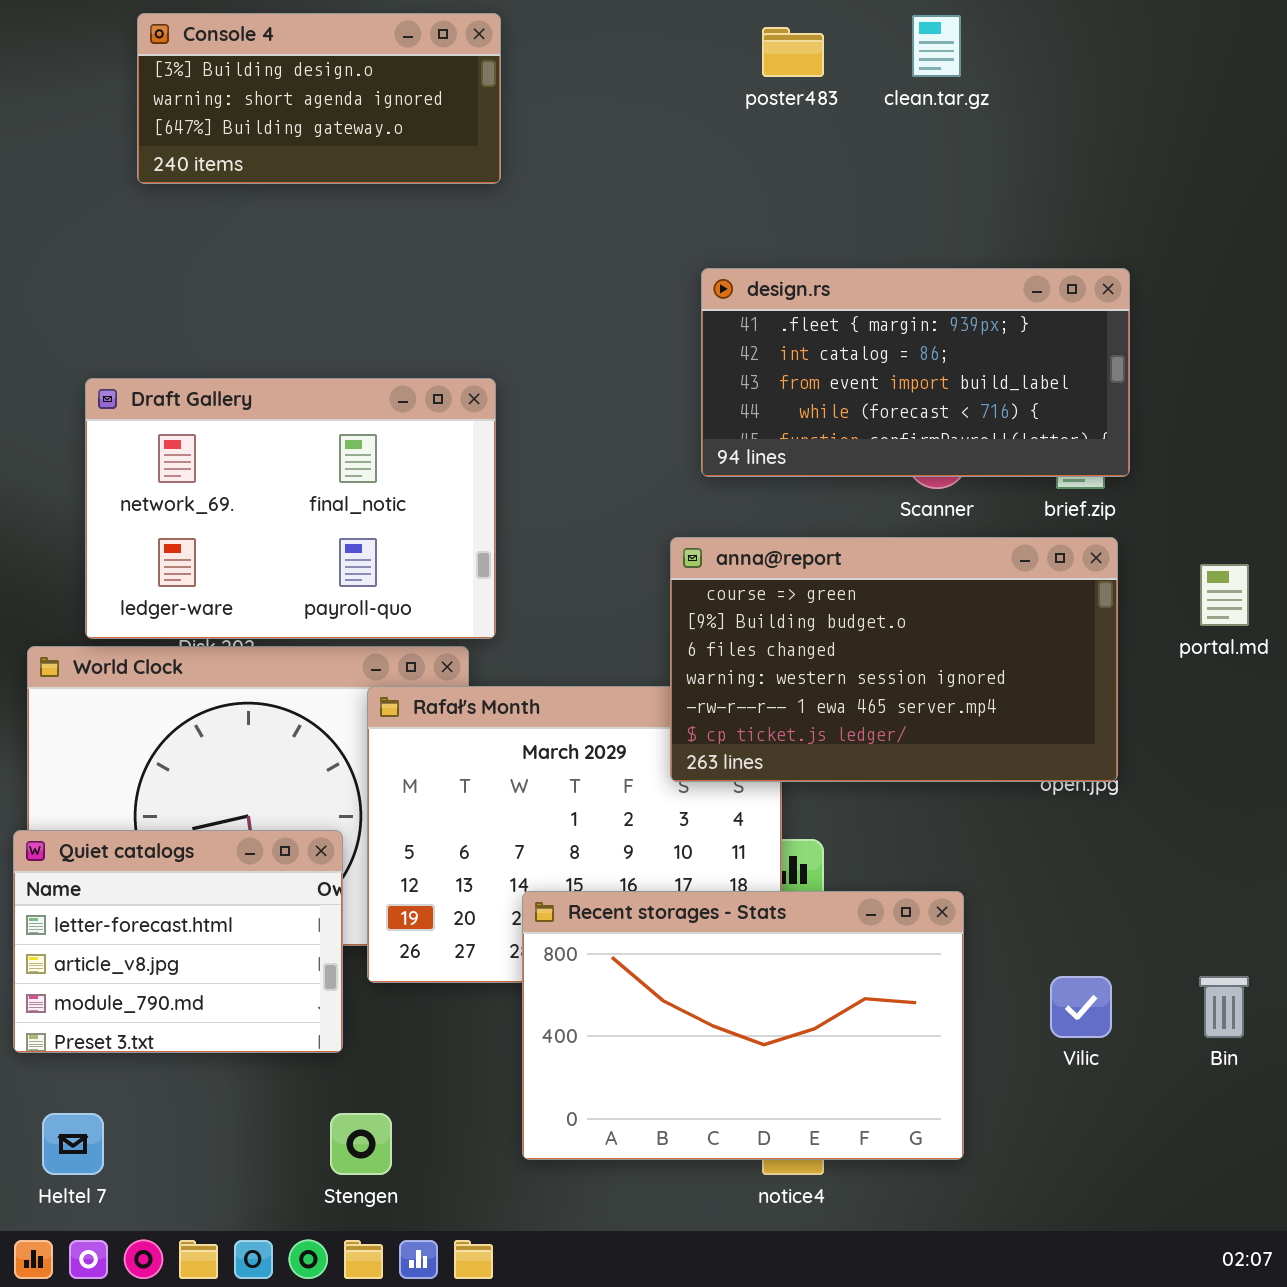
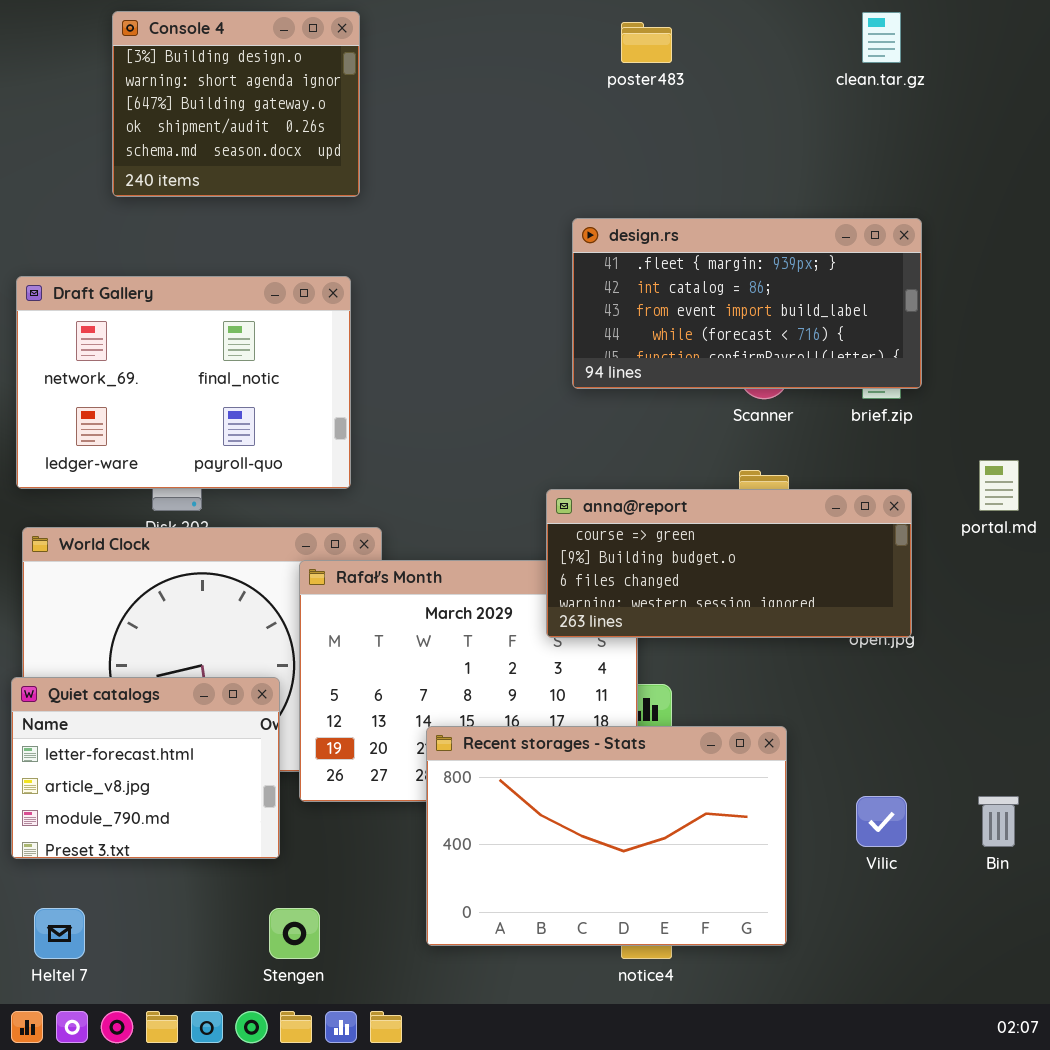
Console 4: [137,13,501,184] -> [112,11,360,197], resized
clean.tar.gz: [912,15,961,77] -> [862,12,901,63], moved
Draft Gallery: [85,378,496,639] -> [16,276,351,489], moved
anna@report: [670,537,1118,782] -> [546,489,912,638], resized

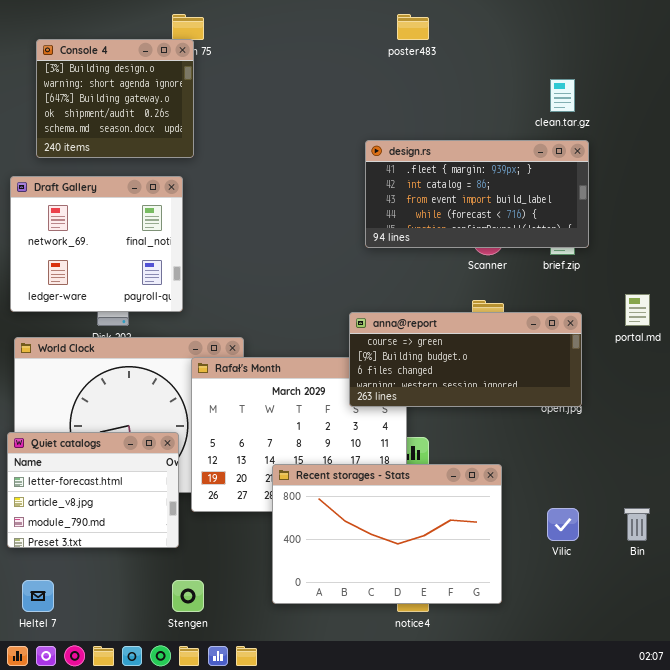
Console 4: [112,11,360,197] -> [36,39,194,158], moved
clean.tar.gz: [862,12,901,63] -> [550,79,575,112], moved
Draft Gallery: [16,276,351,489] -> [10,176,183,312], resized

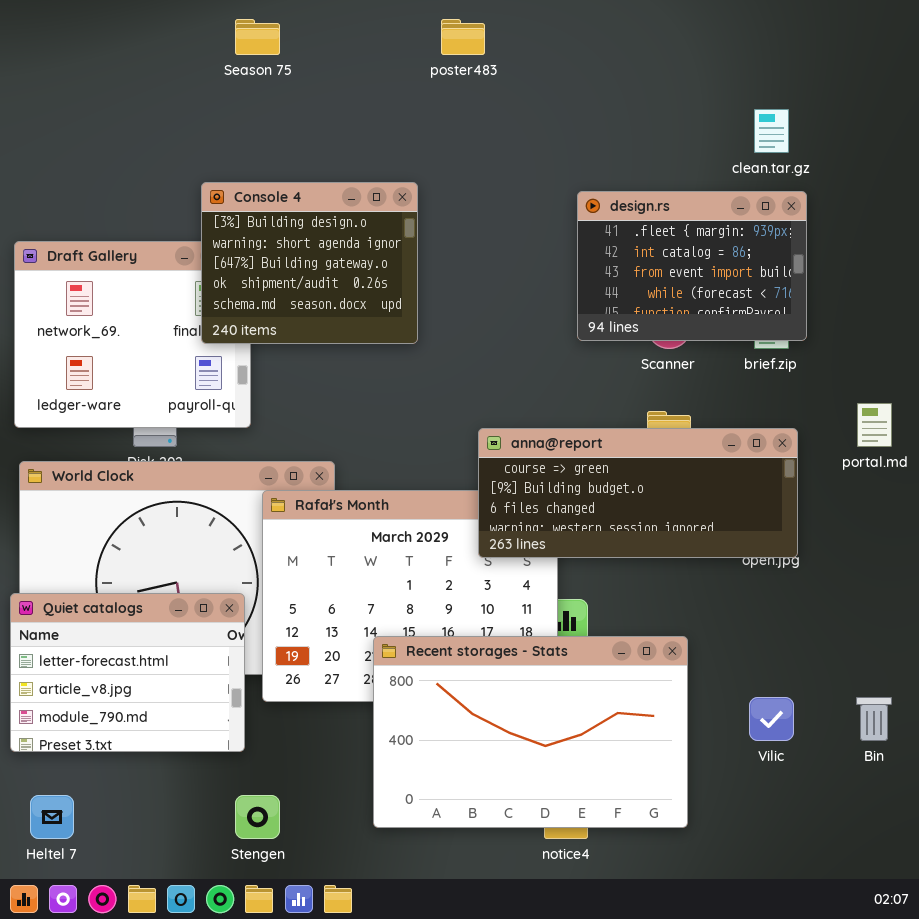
poster483: [397,14,429,40] -> [441,19,485,55], moved
Console 4: [36,39,194,158] -> [201,182,418,344], moved
design.rs: [365,140,589,248] -> [577,191,807,341], resized

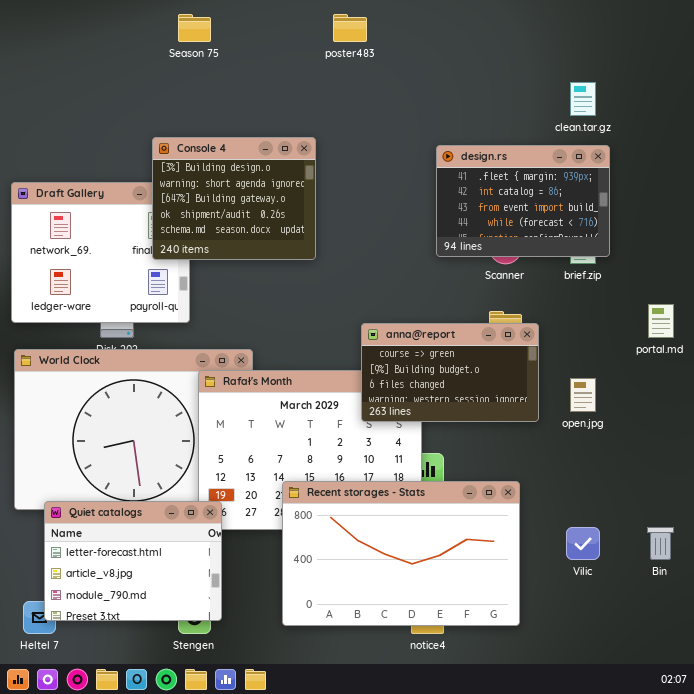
anna@report: [478,428,798,558] -> [361,323,539,422], resized
Quiet catalogs: [10,593,245,752] -> [44,501,222,621], moved

